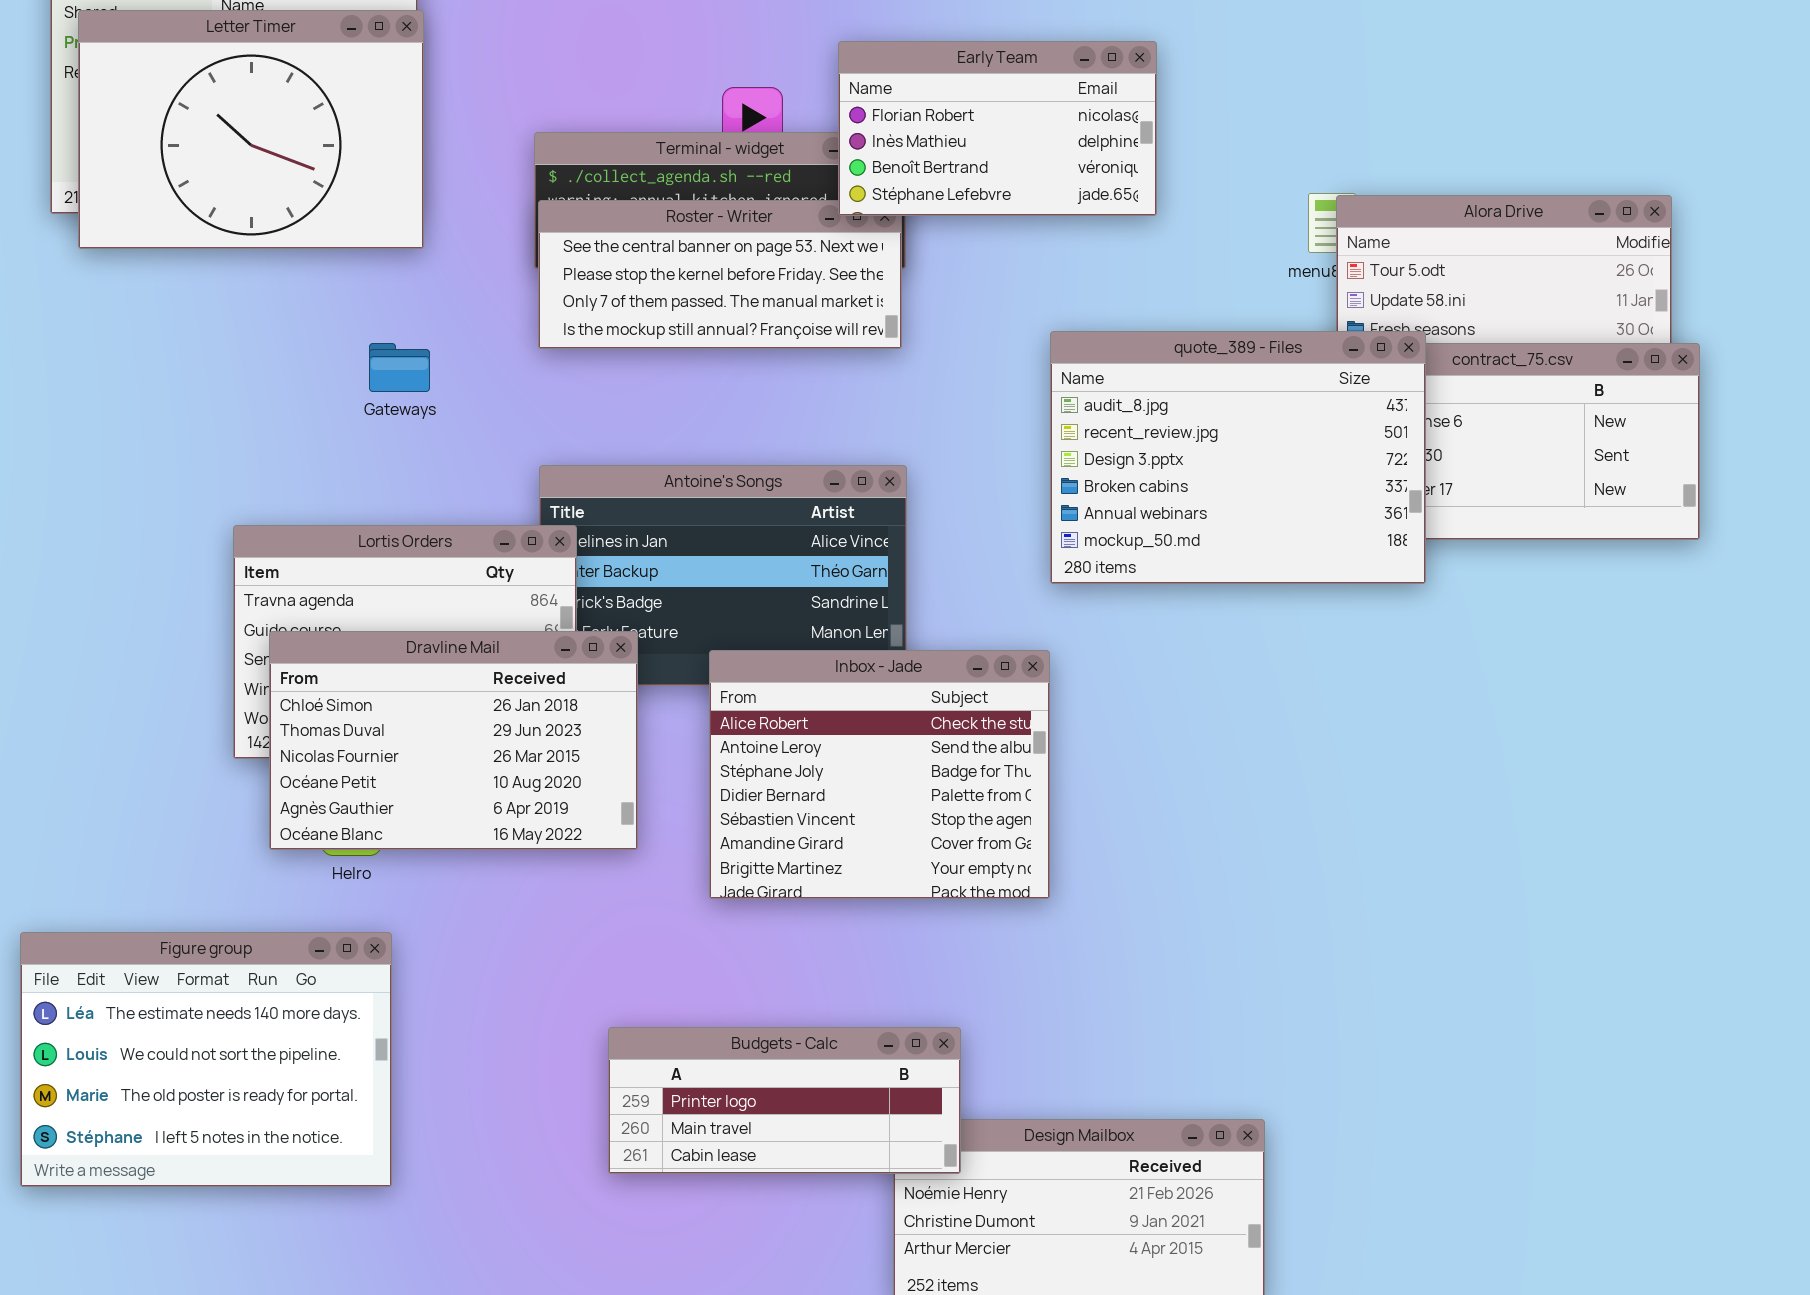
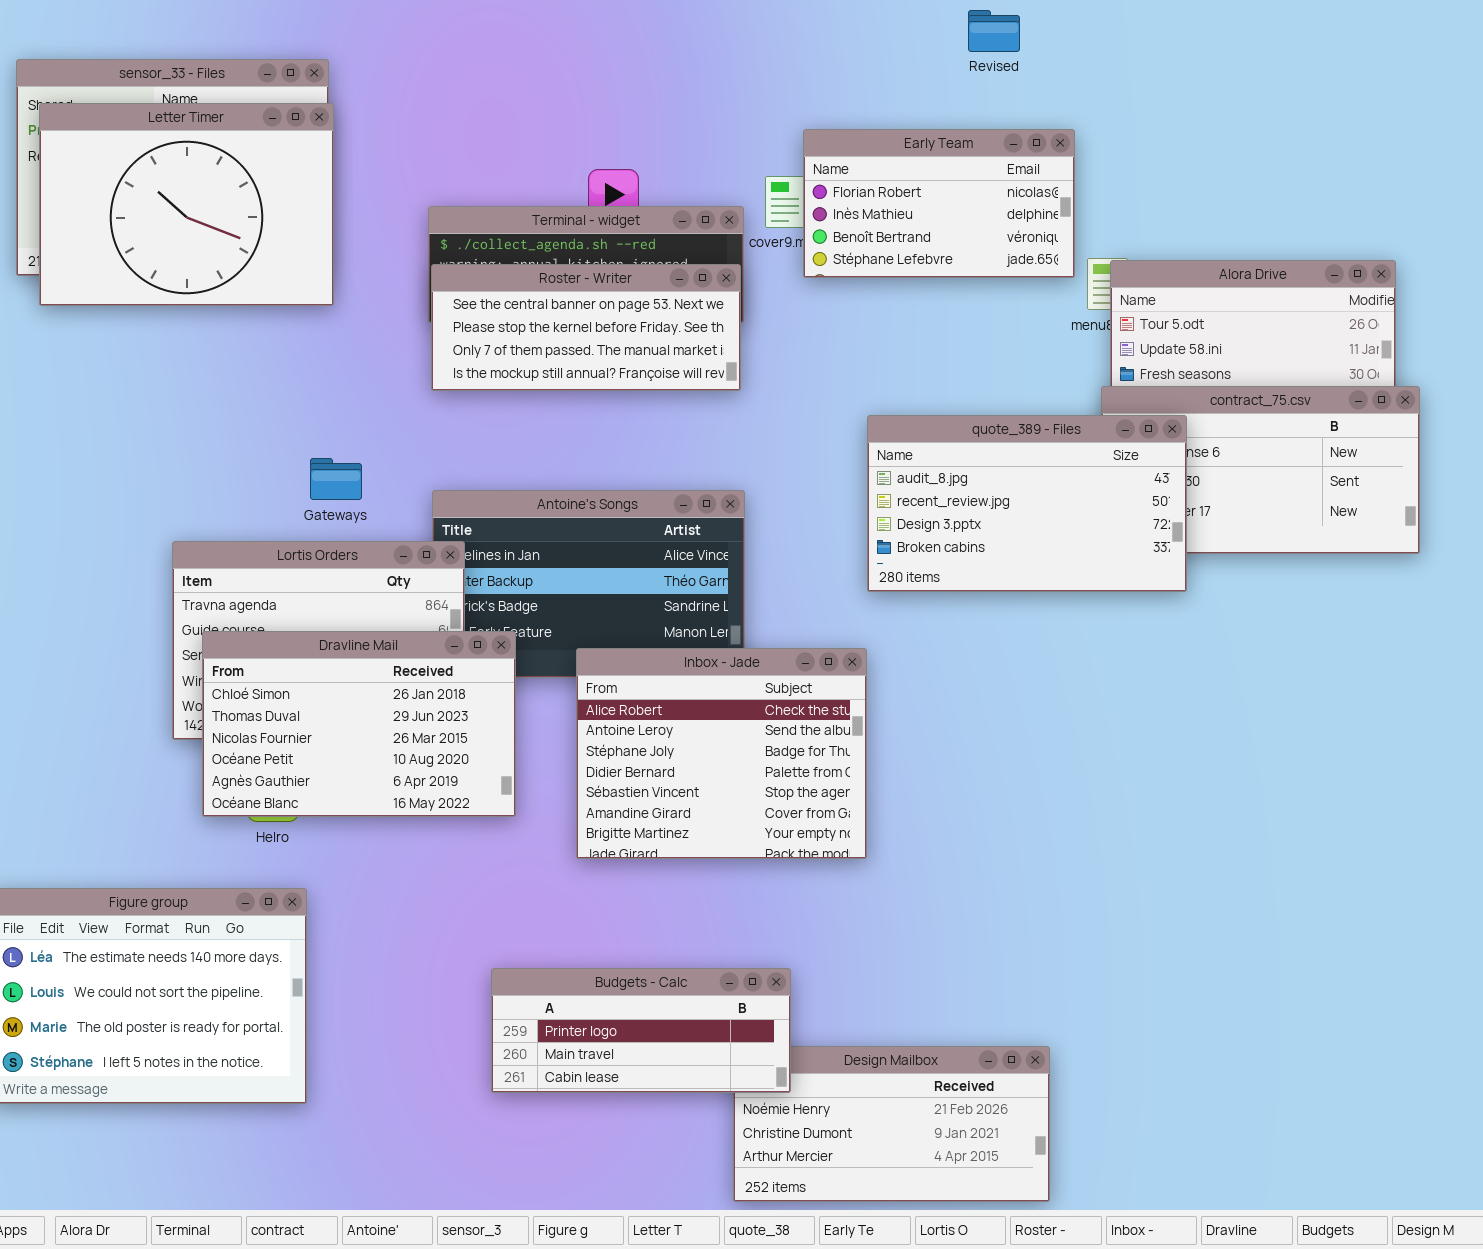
Early Team: [838,41,1157,216] -> [803,129,1075,278], moved
quote_389 - Files: [1050,331,1426,584] -> [867,415,1187,592], resized
Gateways: [369,343,430,392] -> [310,458,362,500], moved

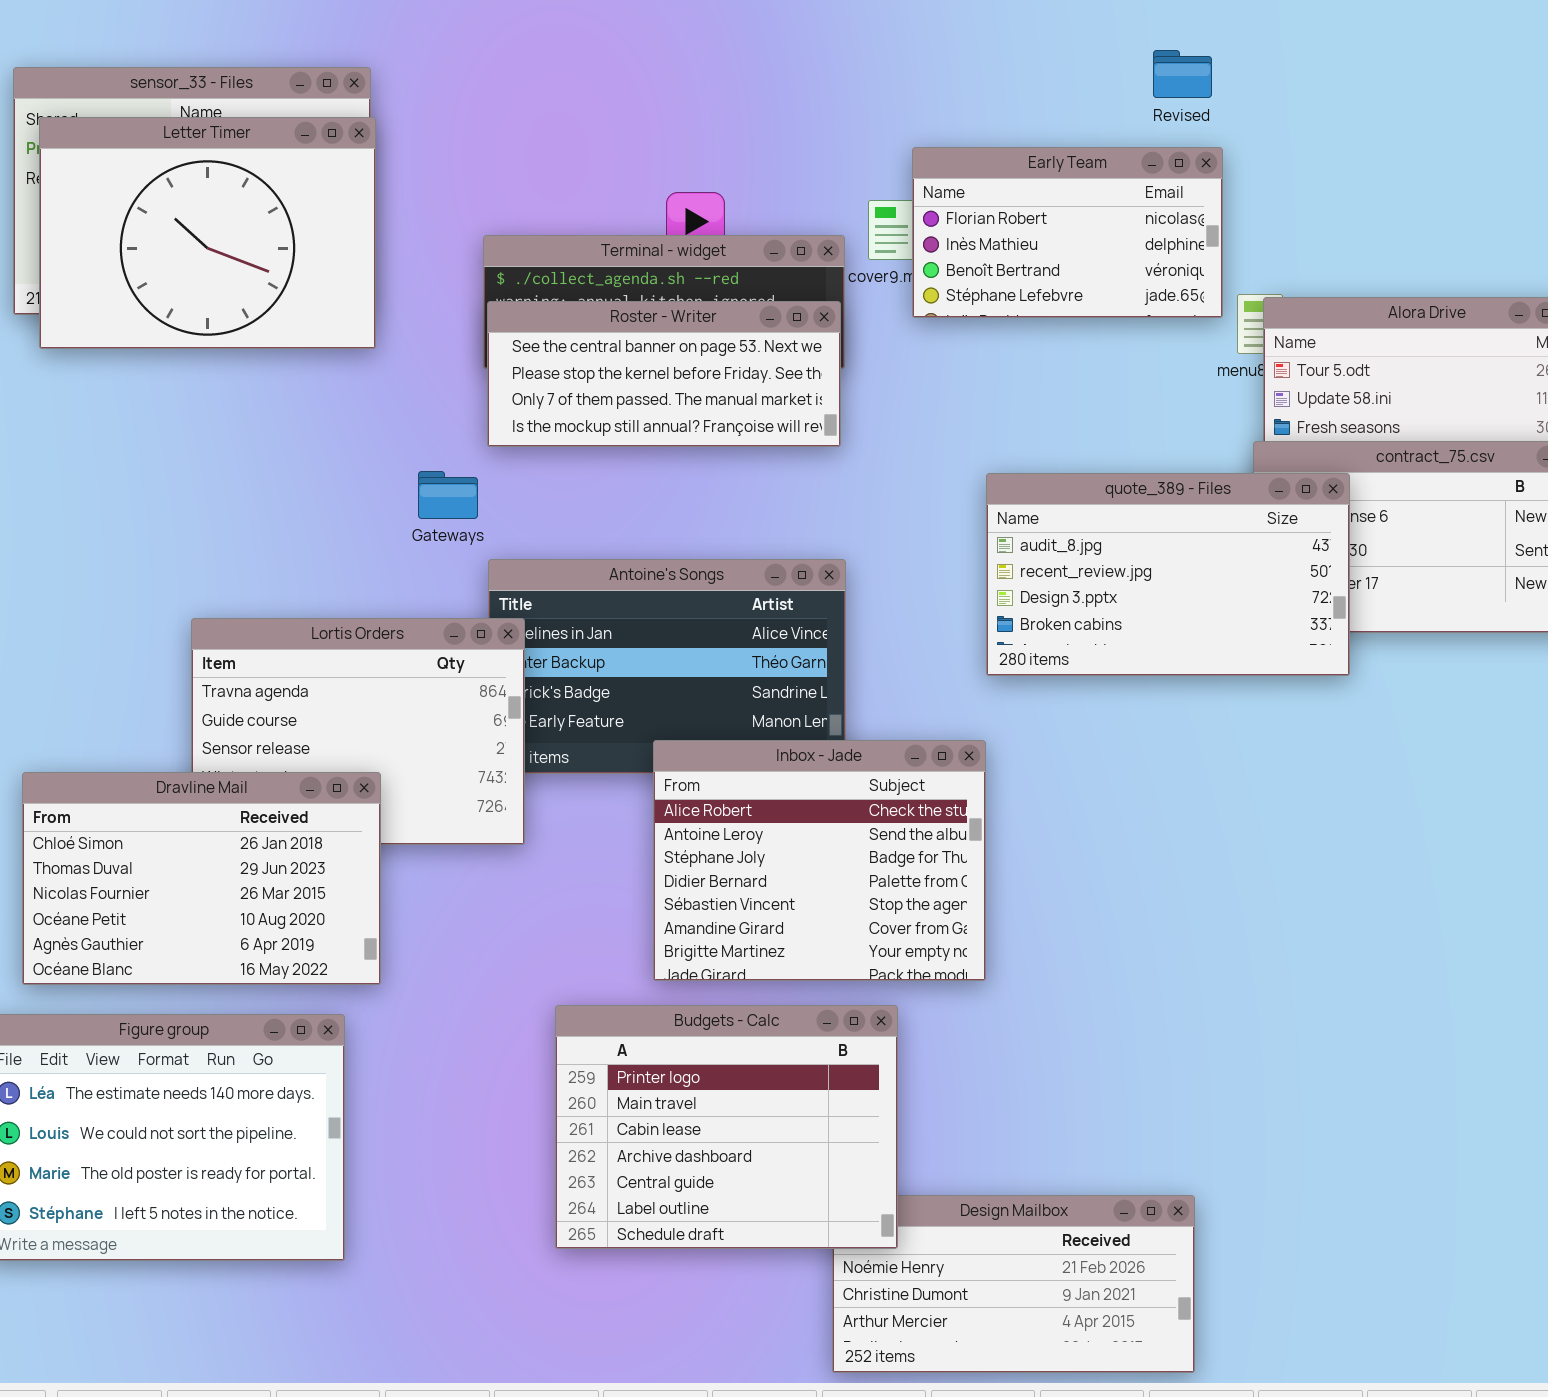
Revised: [968,10,1020,52] -> [1153,50,1212,98], moved
Gateways: [310,458,362,500] -> [418,471,478,519], moved
Dravline Mail: [202,631,516,817] -> [22,772,381,985], moved
Budgets - Calc: [491,968,791,1093] -> [555,1005,898,1249], resized

